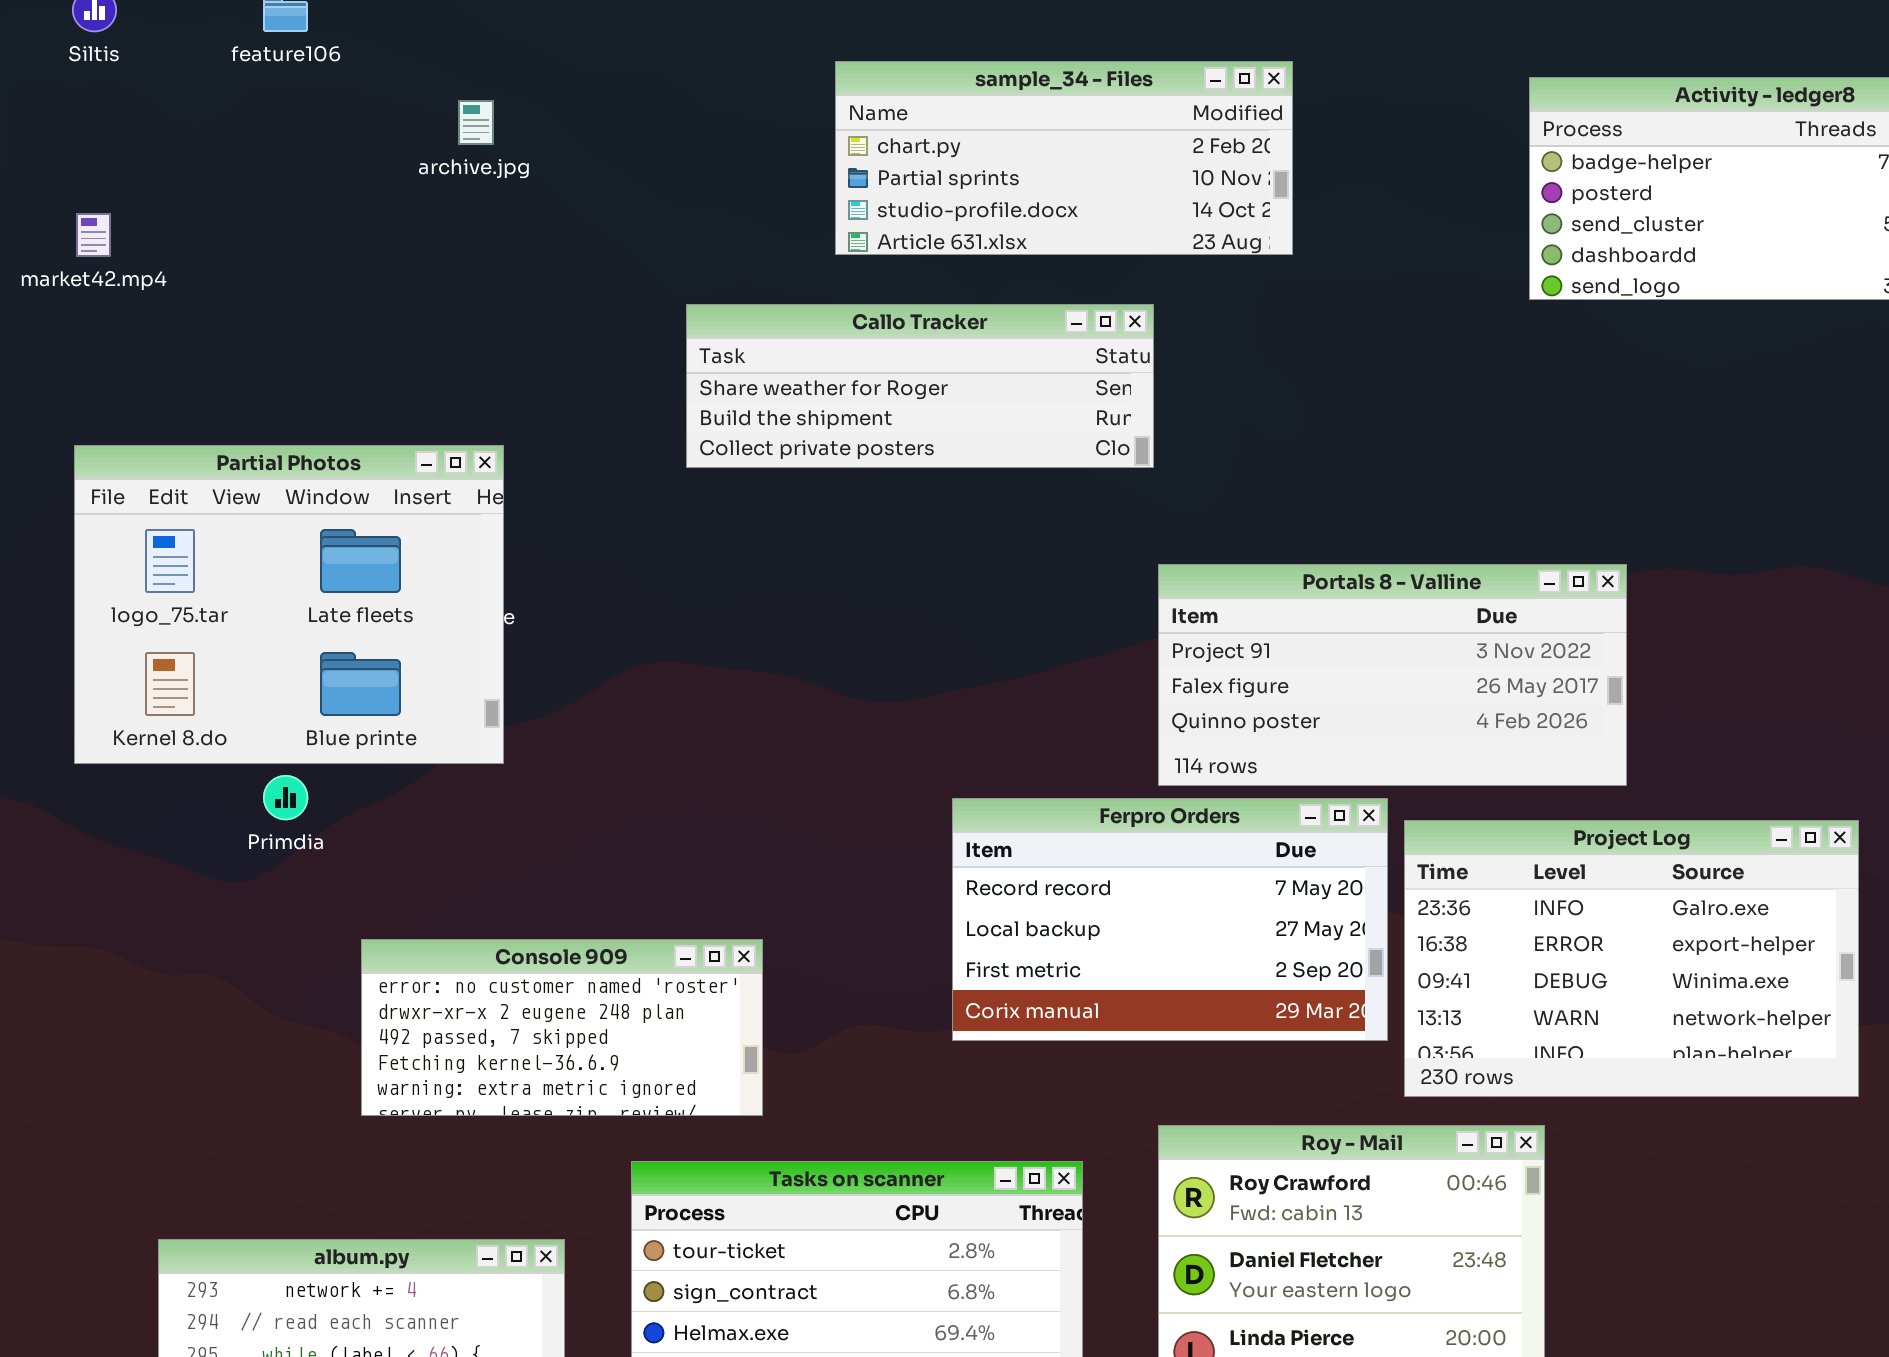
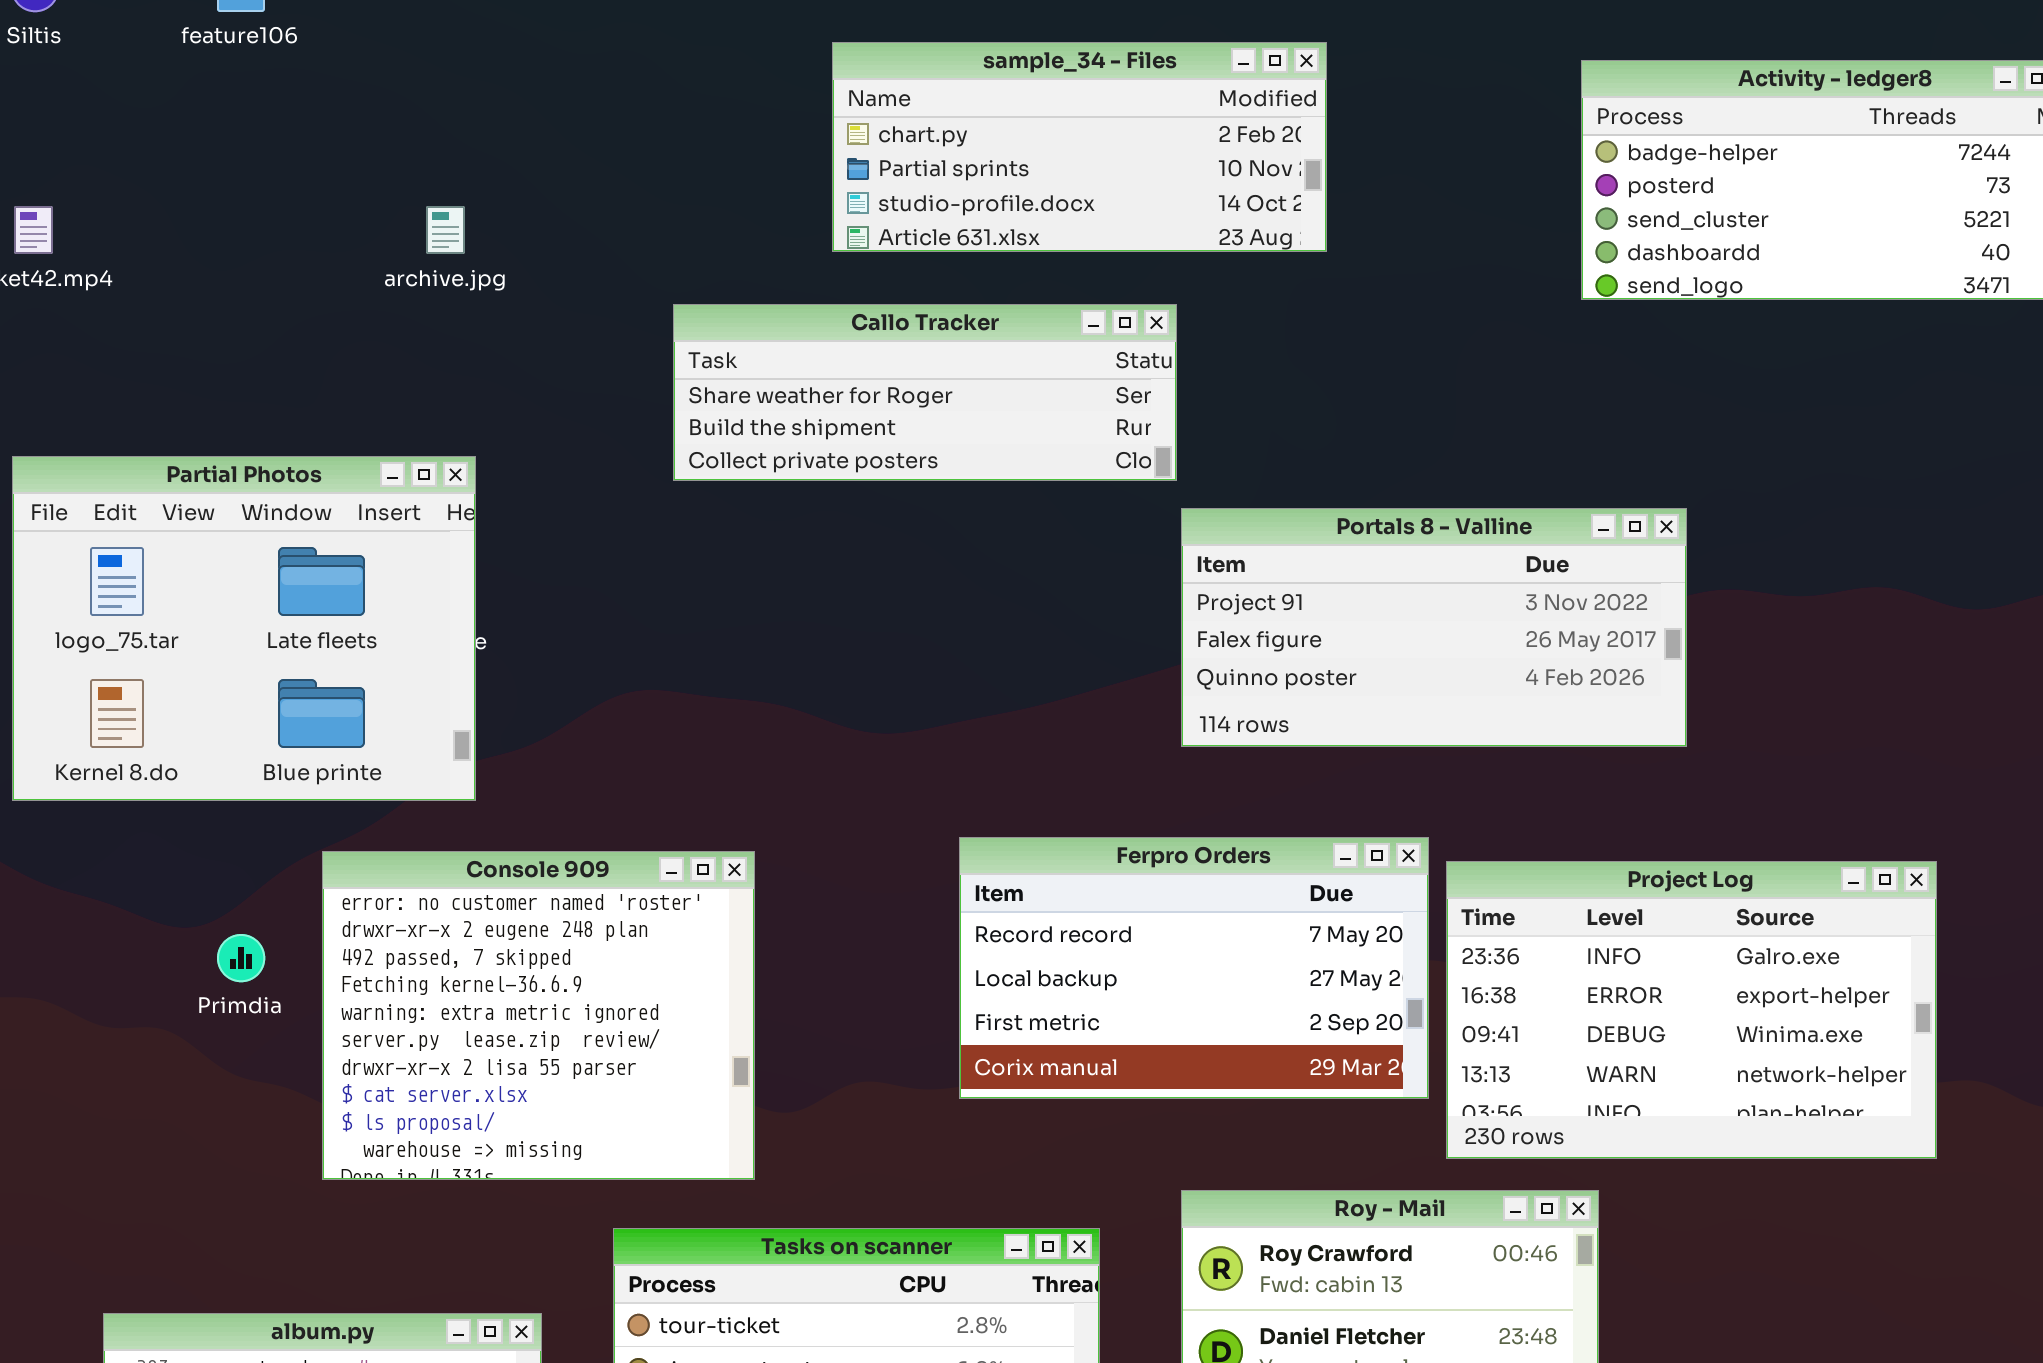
archive.jpg: [458,100,494,145] -> [426,206,465,254], moved
Portals 8 - Valline: [1158,564,1627,786] -> [1181,508,1687,747], moved
Primdia: [263,775,308,820] -> [217,934,265,982], moved
Console 909: [361,939,763,1116] -> [322,851,755,1180], resized

